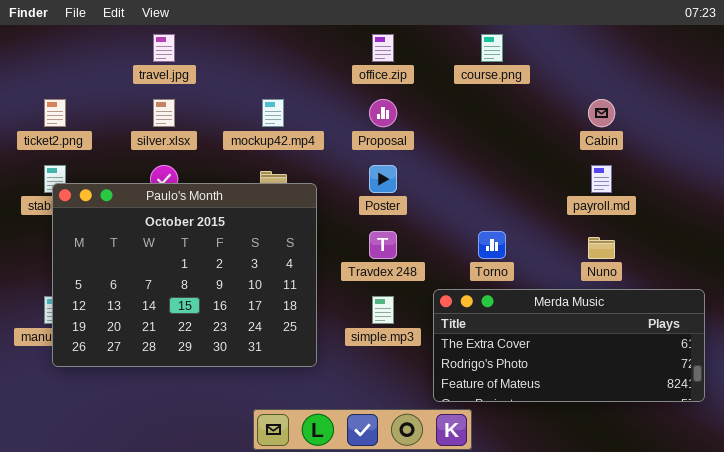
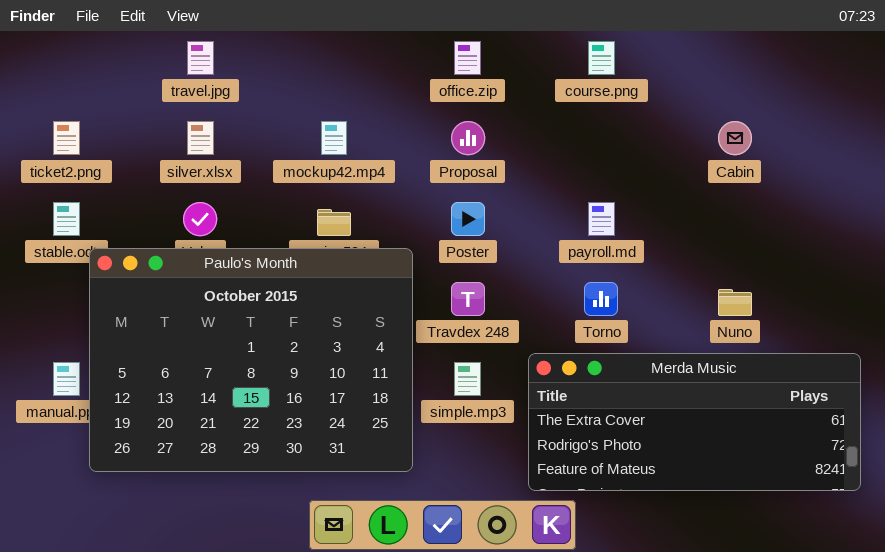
payroll.md: [591,165,612,193] -> [588,202,615,236], moved
Paulo's Month: [52,183,317,367] -> [89,248,413,472], moved

